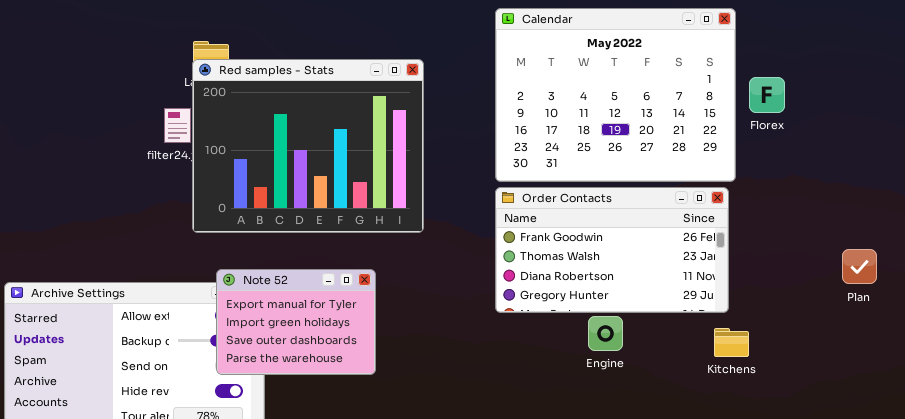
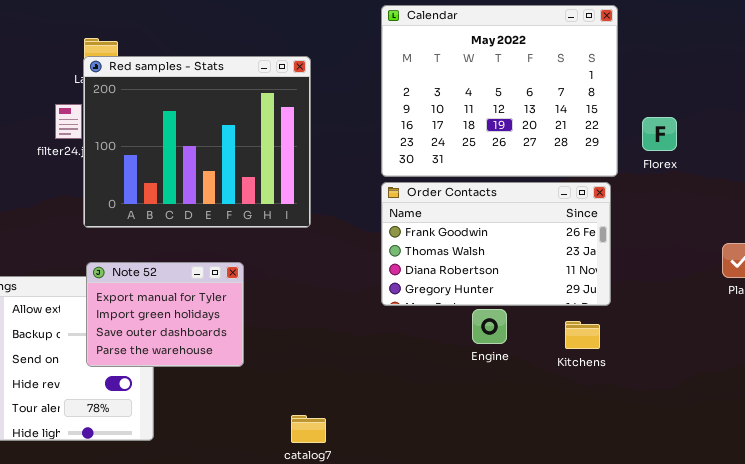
Florex: [749,77,785,113] -> [642,117,677,151], moved
Note 52: [216,269,376,375] -> [86,262,244,367], moved
Kitchens: [714,328,749,357] -> [565,321,600,349], moved

